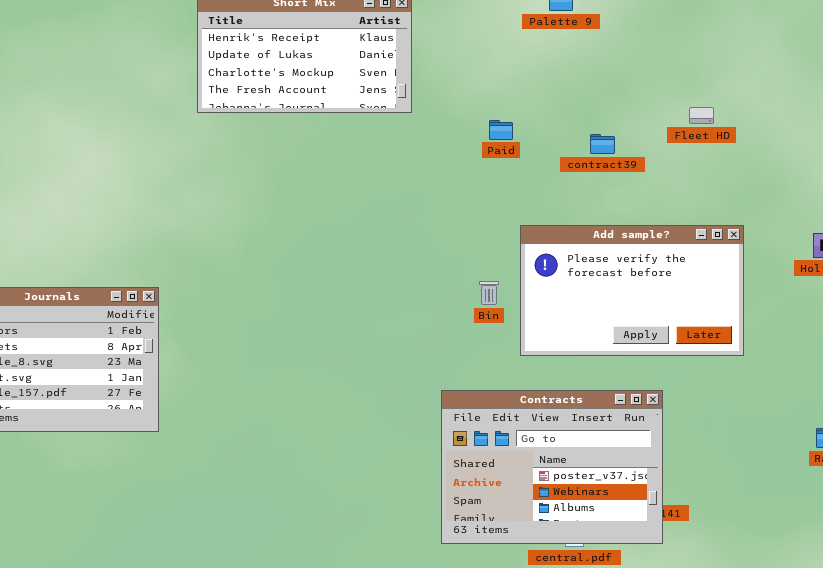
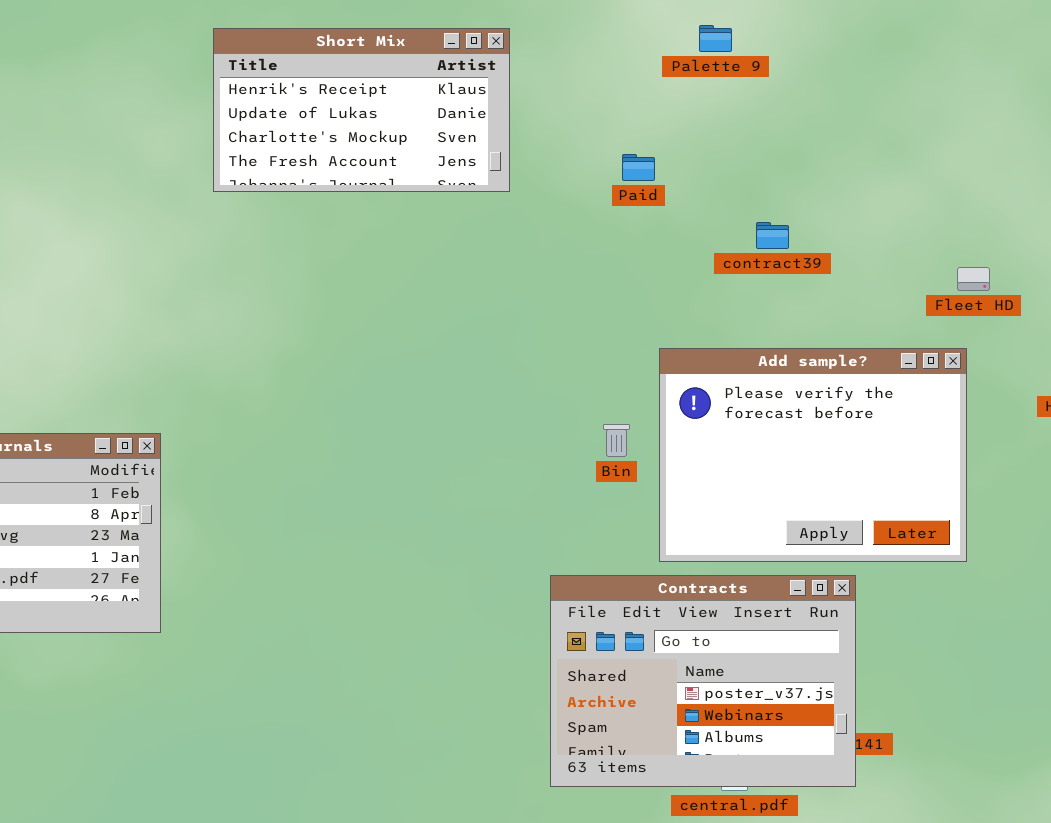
Fleet HD: [689,107,714,124] -> [957,267,990,291], moved
Paid: [489,120,513,140] -> [622,154,655,181], moved
Add sample?: [520,225,744,356] -> [659,348,967,562], resized

